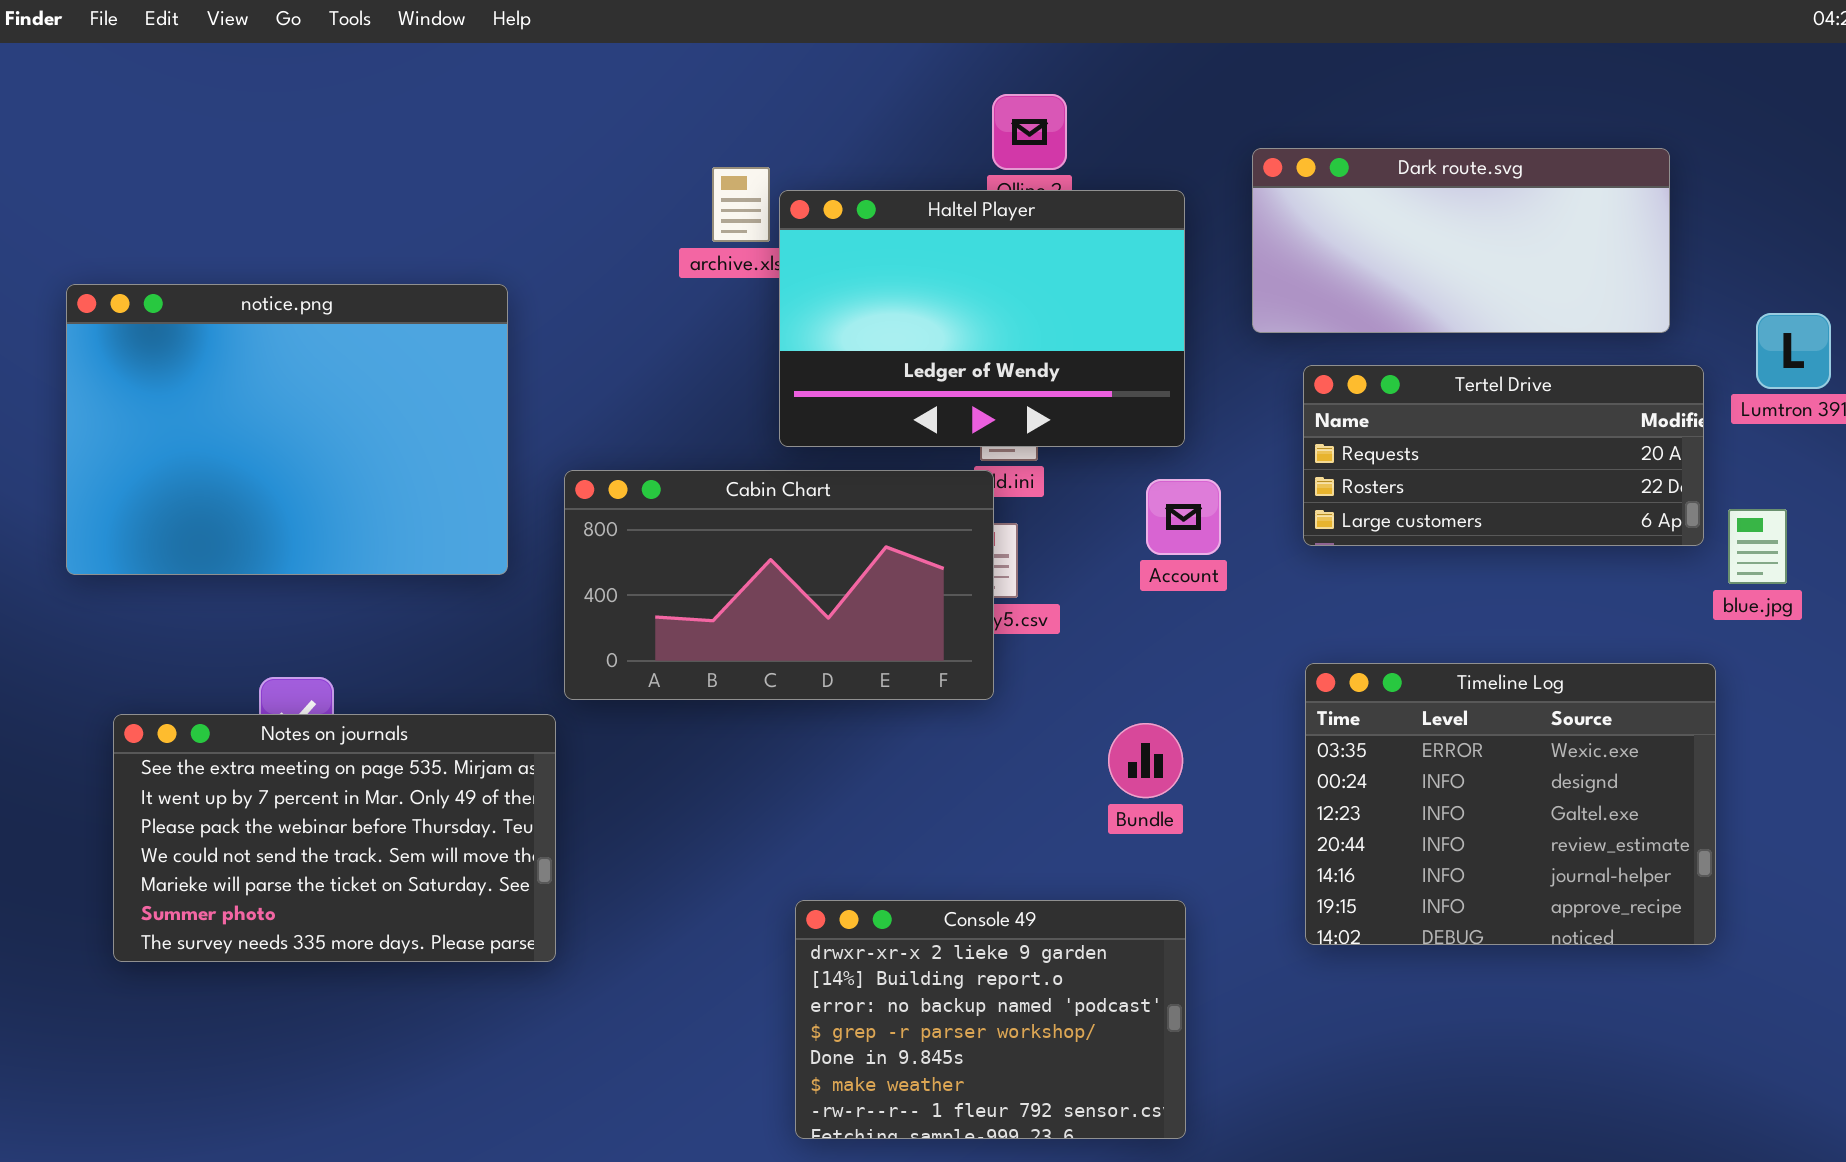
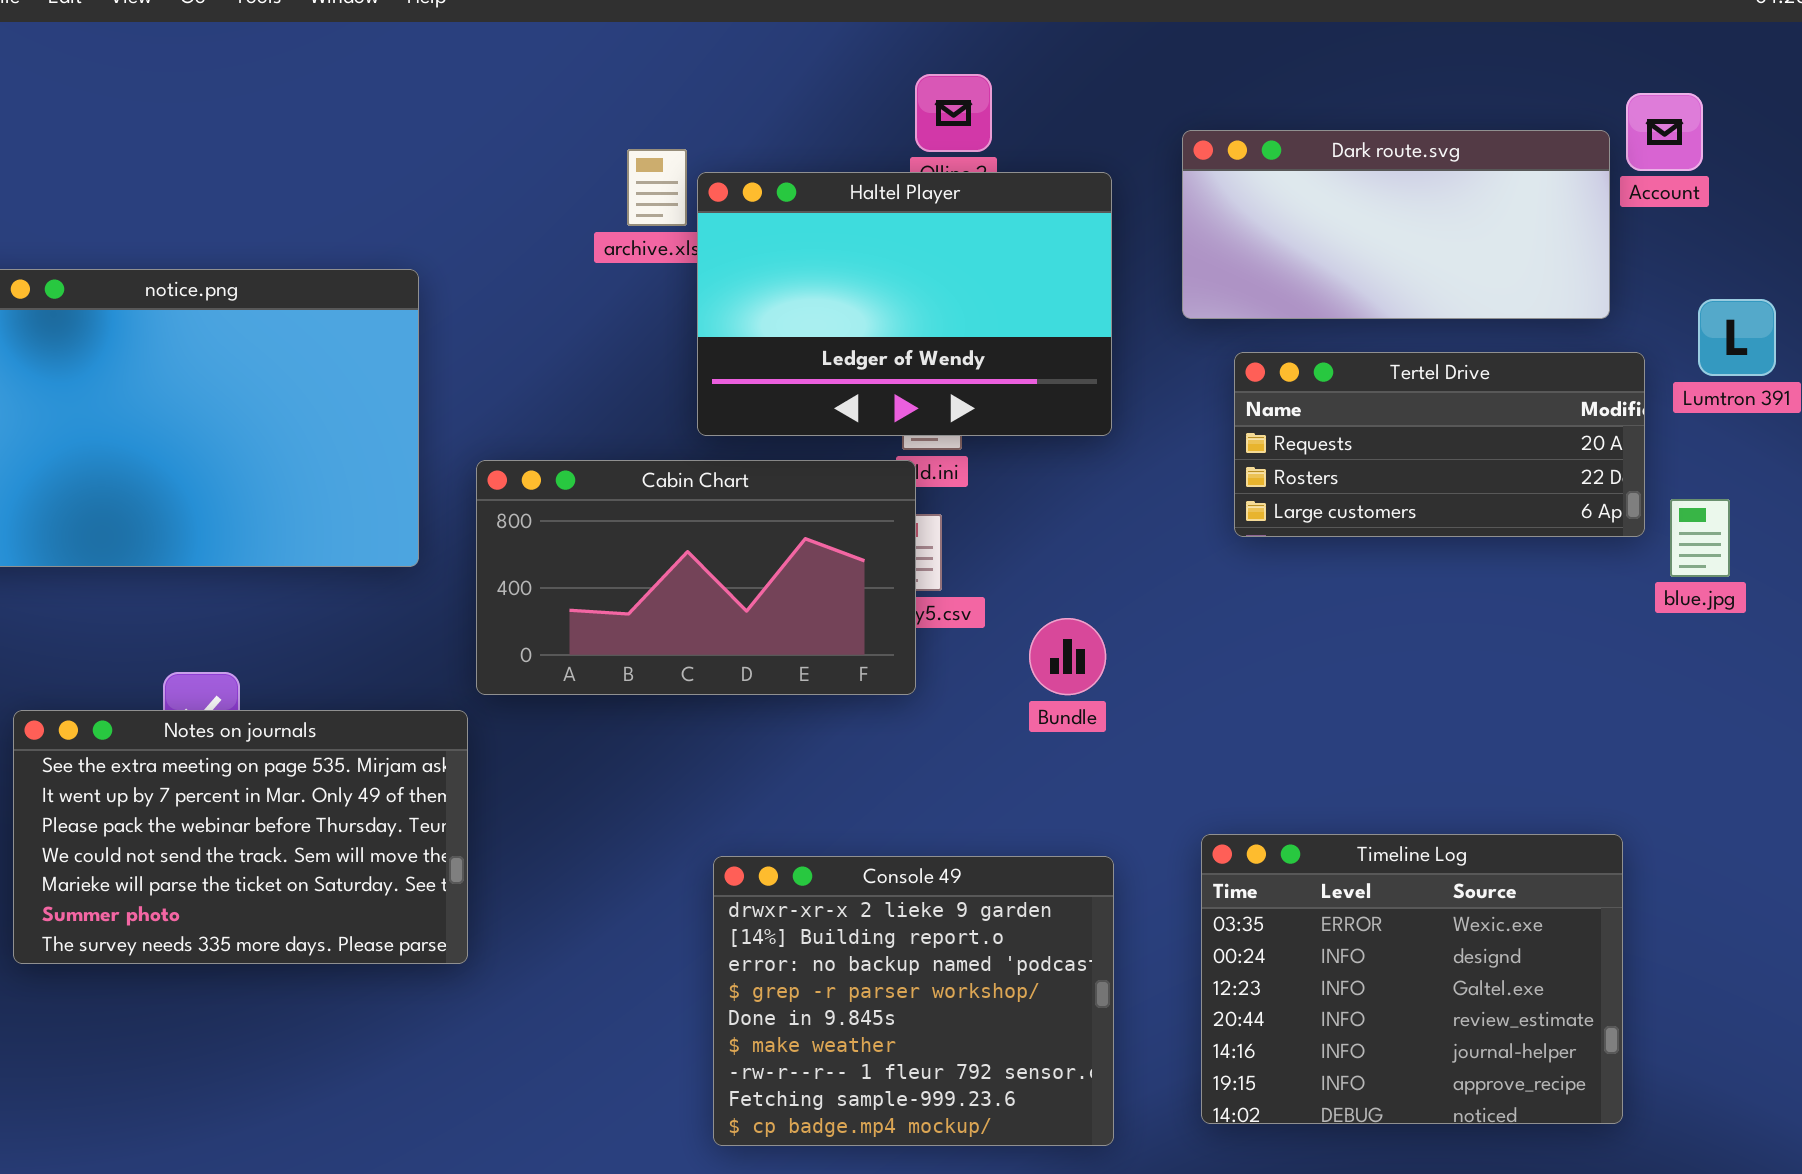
Account: [1146,479,1221,555] -> [1626,93,1703,171], moved
Timeline Log: [1305,663,1716,945] -> [1201,834,1623,1124], moved
Bundle: [1108,723,1183,798] -> [1029,618,1106,695], moved
Console 49: [795,900,1186,1139] -> [713,856,1114,1146], resized

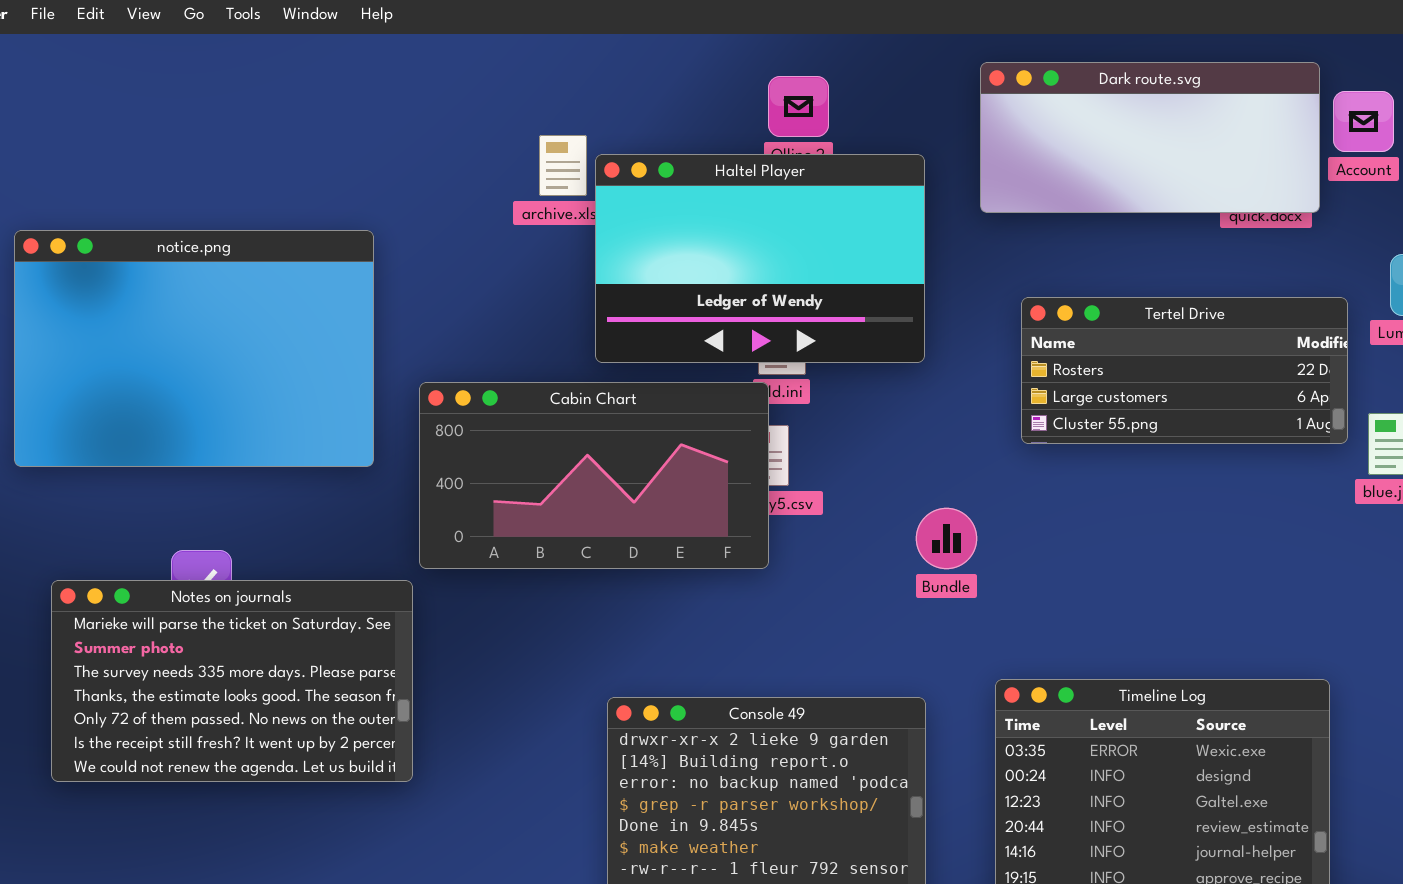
Dark route.svg: [1182,130,1610,319] -> [980,62,1320,213], moved
Tertel Drive: [1234,352,1645,537] -> [1021,297,1348,444], scrolled down 1 row
Bundle: [1029,618,1106,695] -> [916,508,977,569], moved
Notes on journals: [13,710,468,964] -> [51,580,413,782], scrolled down 4 rows

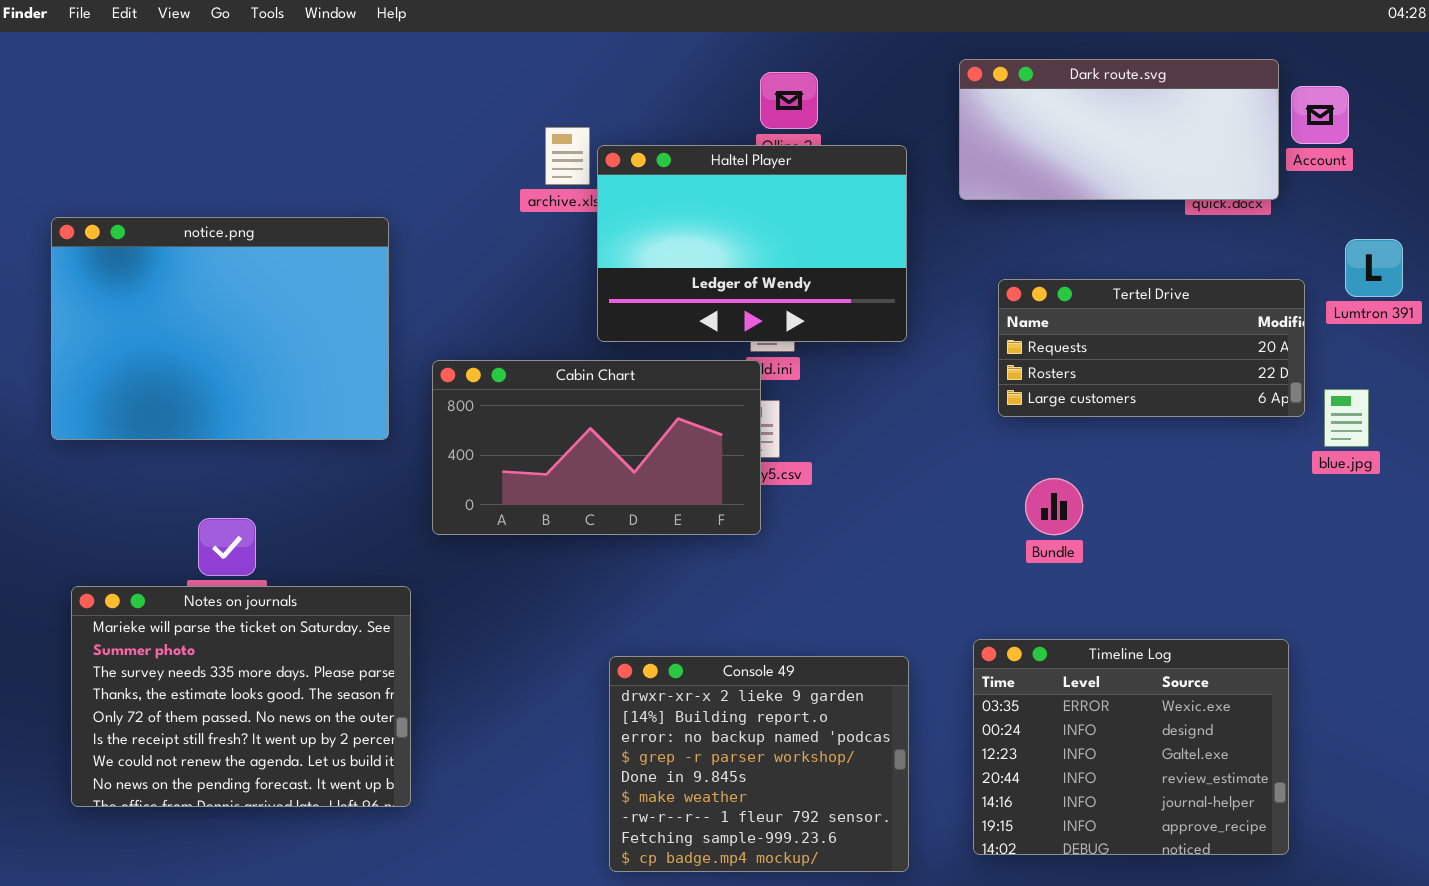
Tertel Drive: [1021,297,1348,444] -> [998,279,1305,417], scrolled up 1 row
Bundle: [916,508,977,569] -> [1025,478,1083,535], moved
Notes on journals: [51,580,413,782] -> [71,586,411,807], moved, resized

